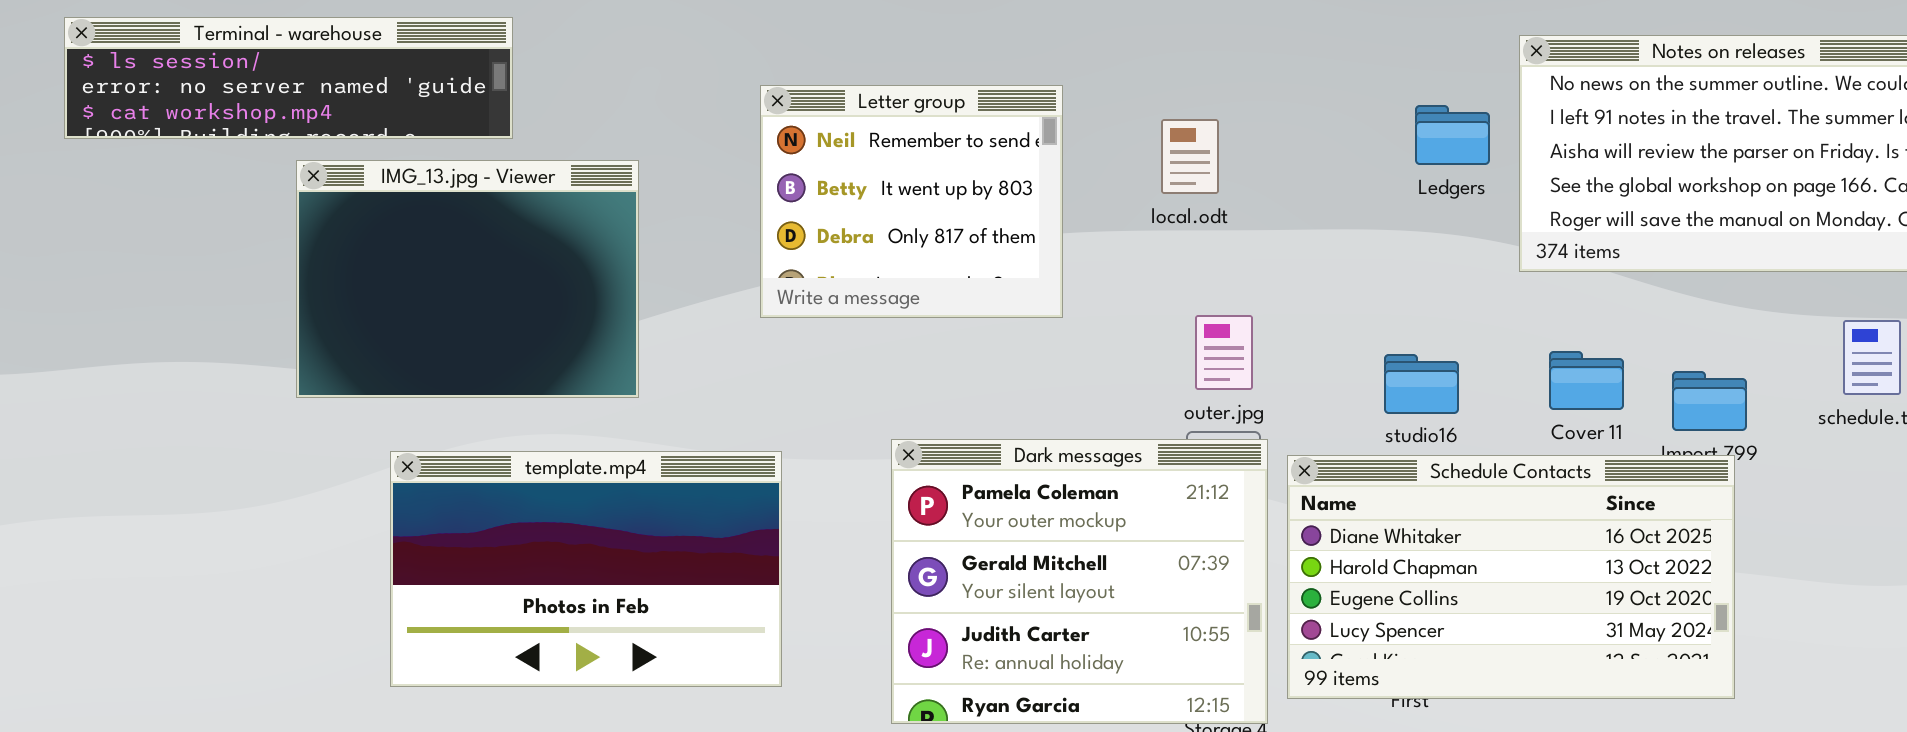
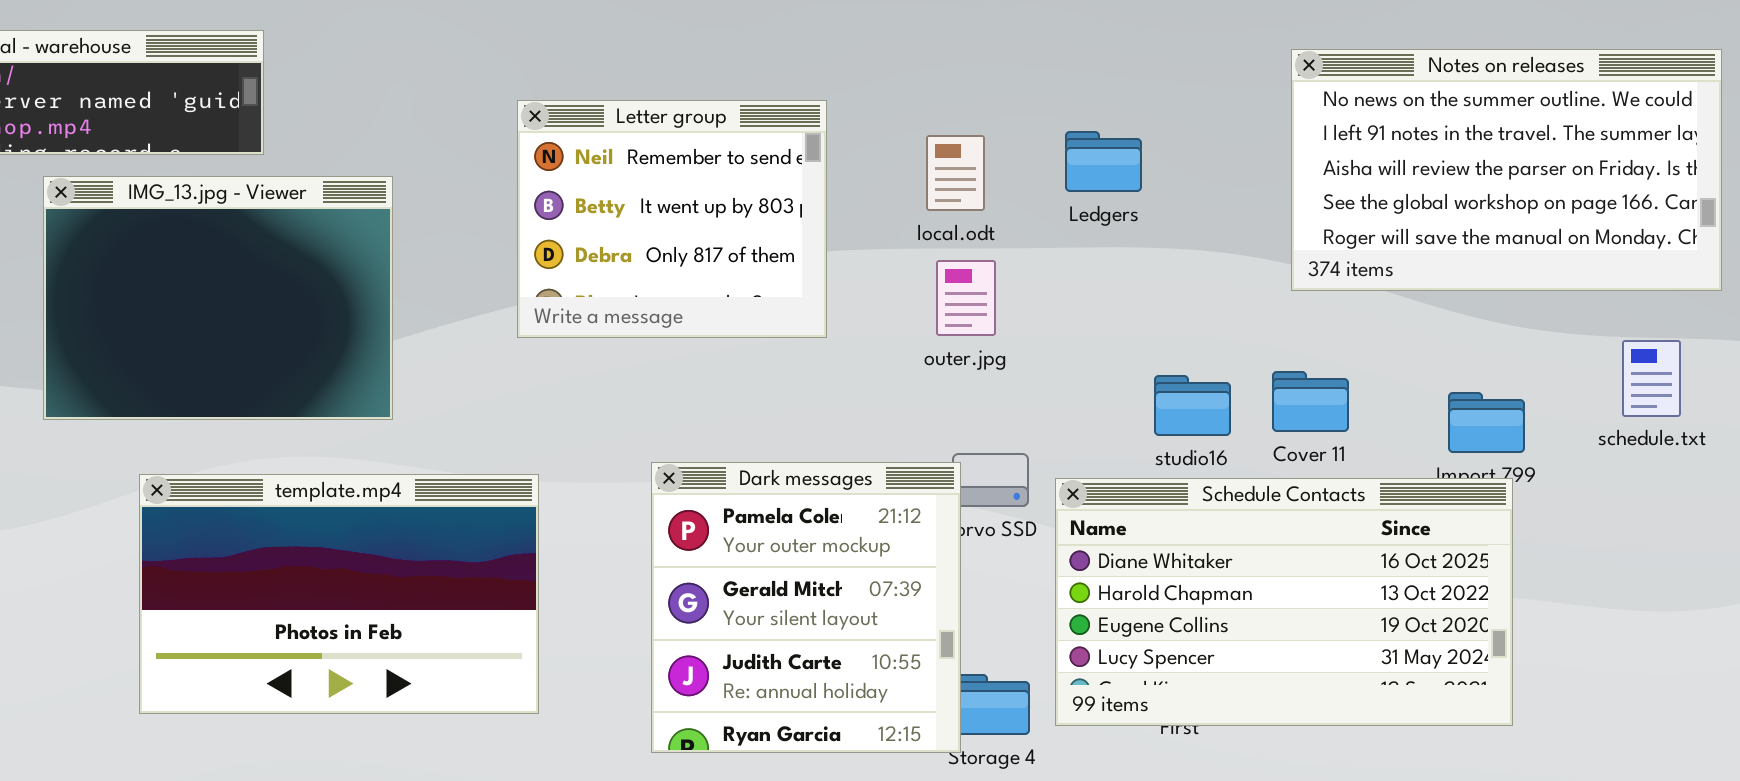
Ledgers: [1415,105,1490,165] -> [1065,131,1142,192], moved
outer.jpg: [1195,315,1253,390] -> [936,260,996,336], moved
Cover 11: [1549,351,1624,410] -> [1272,371,1349,432], moved
Dark messages: [891,439,1268,724] -> [651,462,961,753], resized

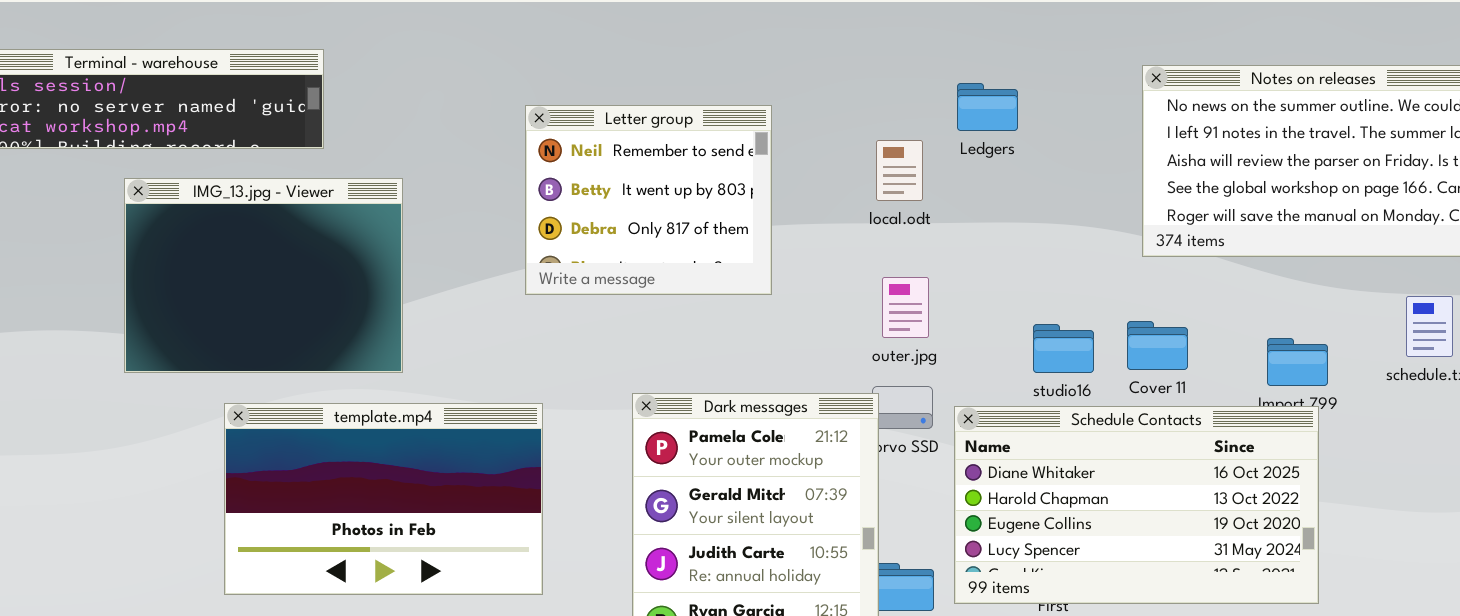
Ledgers: [1065,131,1142,192] -> [957,83,1018,131], moved
local.odt: [926,135,985,211] -> [876,140,923,201], moved
IMG_13.jpg - Viewer: [43,176,393,420] -> [124,178,403,373], moved
outer.jpg: [936,260,996,336] -> [882,277,929,338], moved

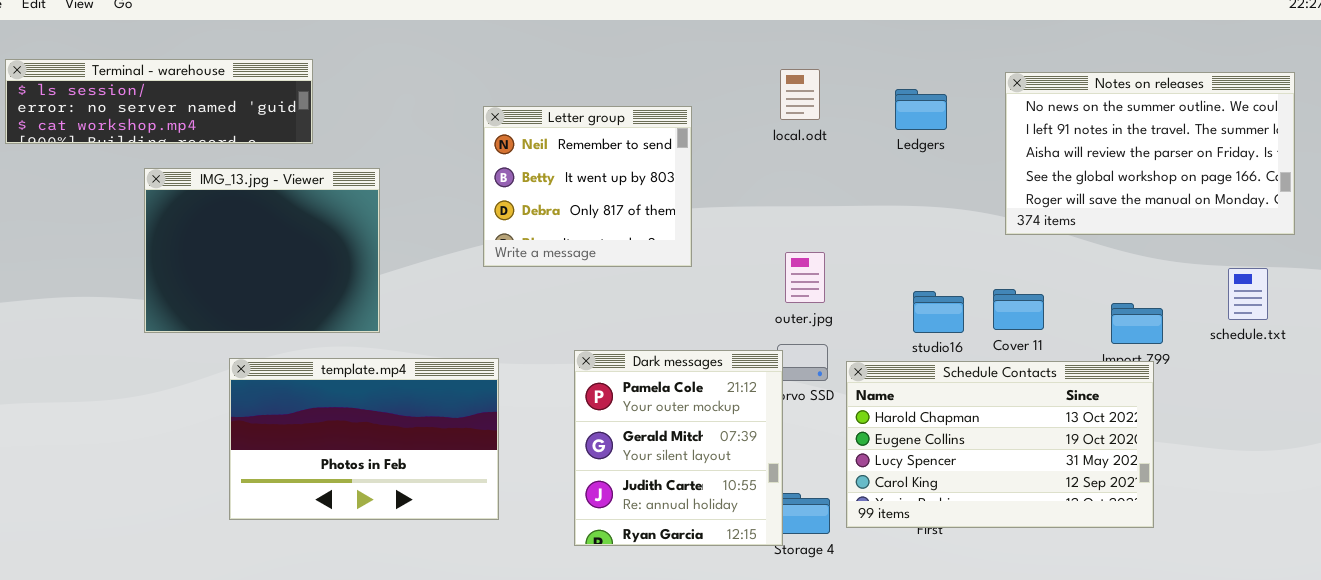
Ledgers: [957,83,1018,131] -> [895,89,947,130], moved
local.odt: [876,140,923,201] -> [780,69,820,120], moved
Schedule Contacts: [954,406,1319,604] -> [846,361,1154,528], scrolled down 1 row

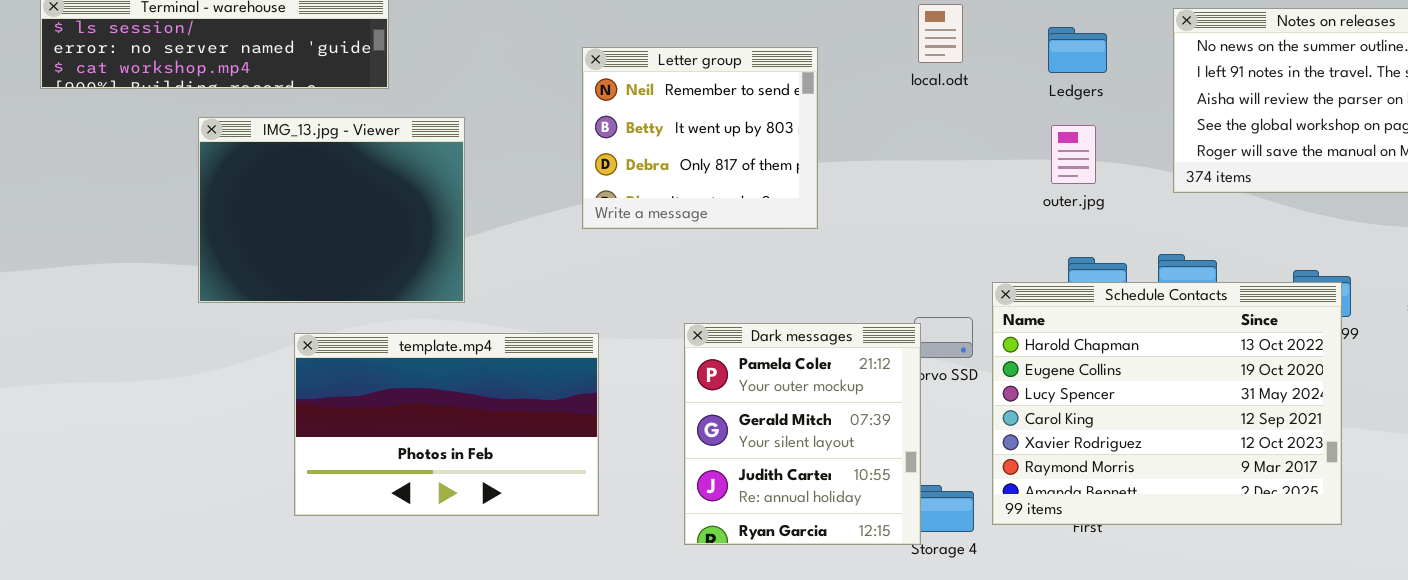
outer.jpg: [785,252,825,303] -> [1051,125,1096,184], moved
Schedule Contacts: [846,361,1154,528] -> [992,282,1342,525], resized

